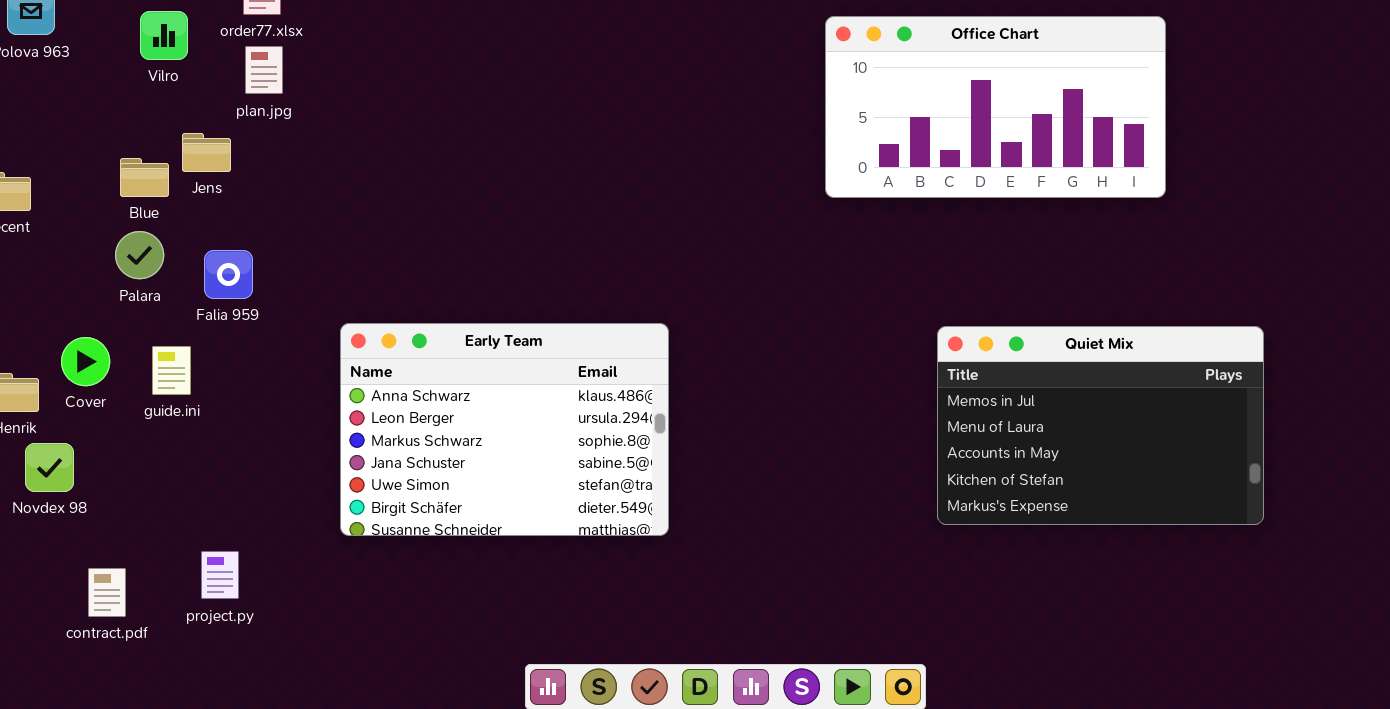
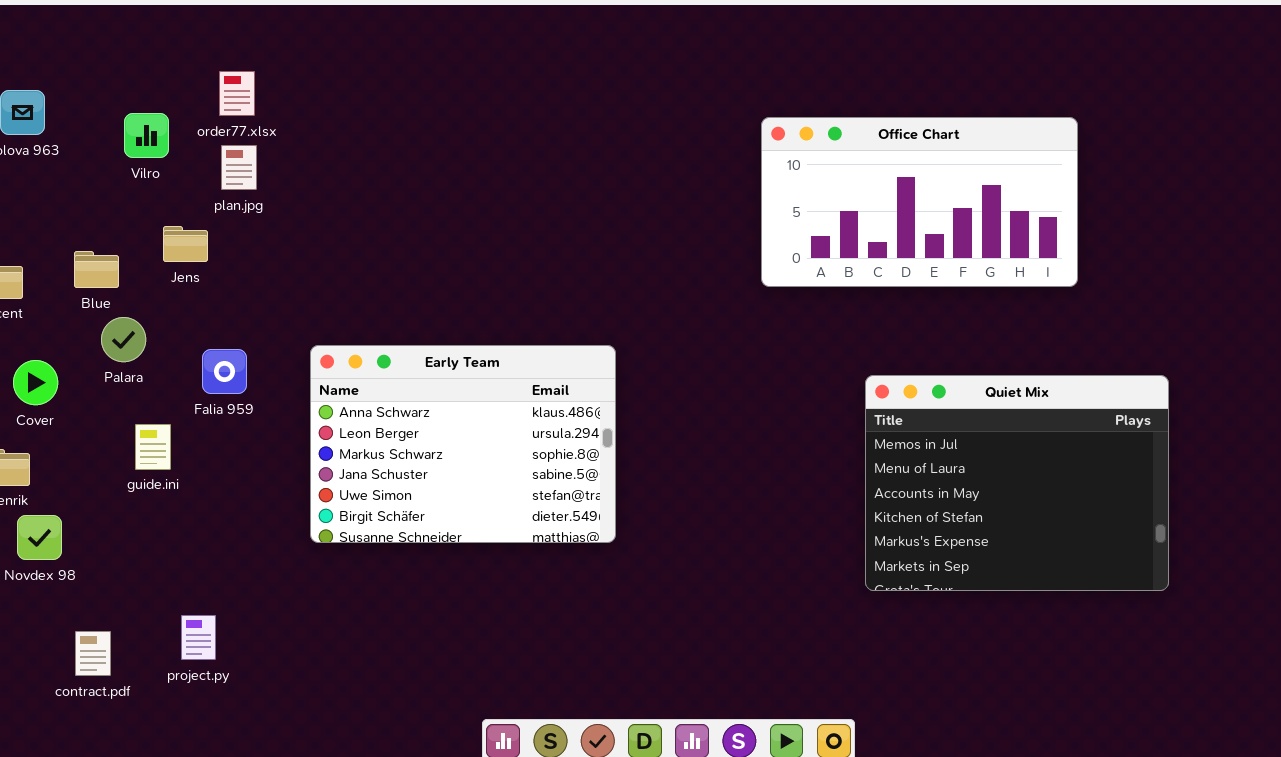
Blue: [120,158,169,197] -> [74,251,119,288], moved
Falia 959: [204,250,253,299] -> [202,349,247,394], moved
Early Team: [340,323,669,536] -> [310,345,616,543], moved
Quiet Mix: [937,326,1264,525] -> [865,375,1169,591], resized
Cover: [61,337,110,386] -> [13,360,58,405], moved

